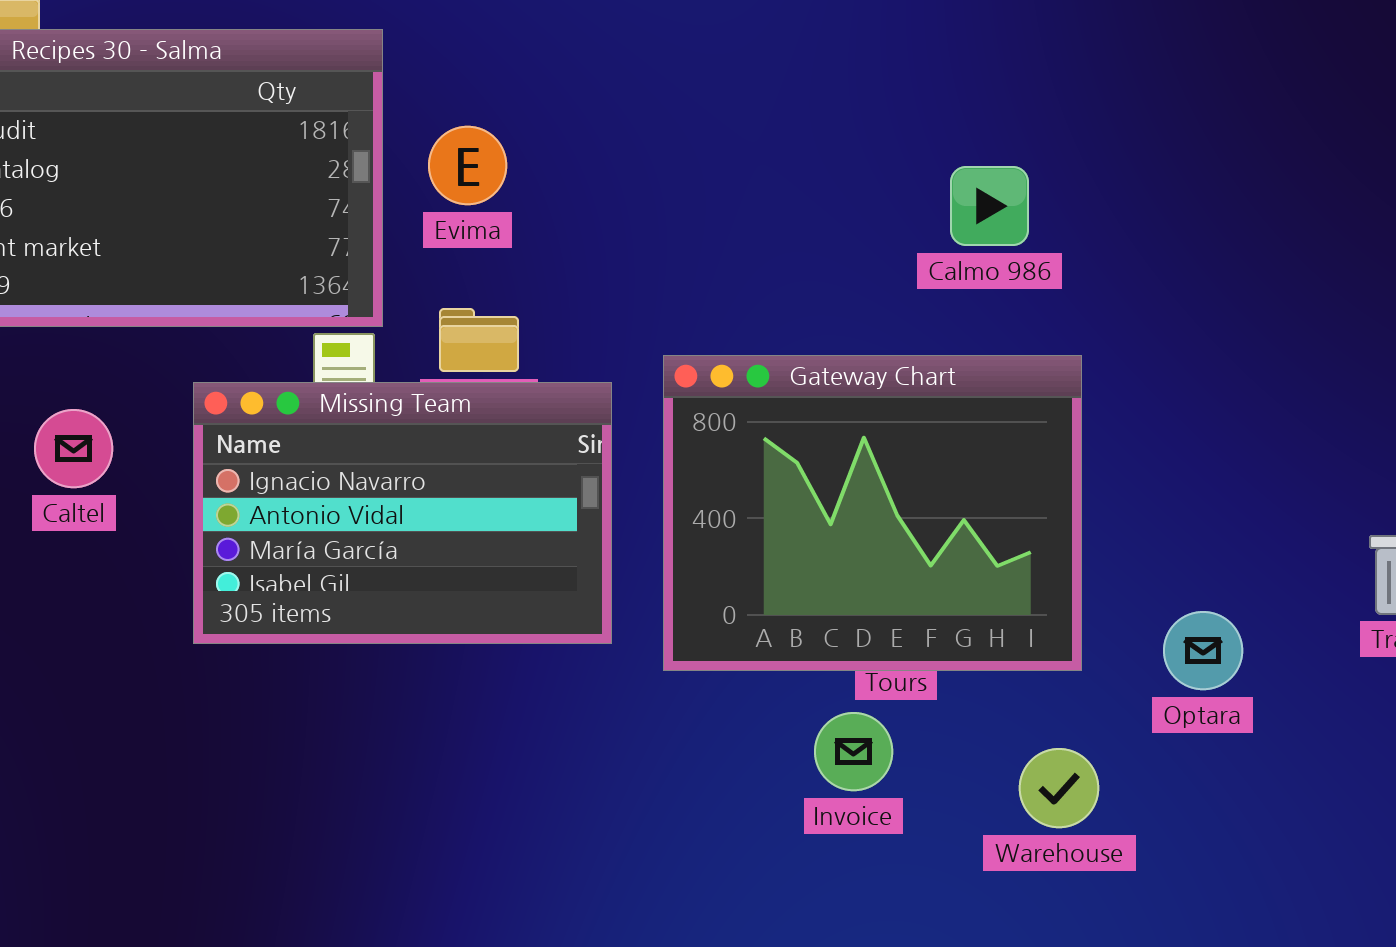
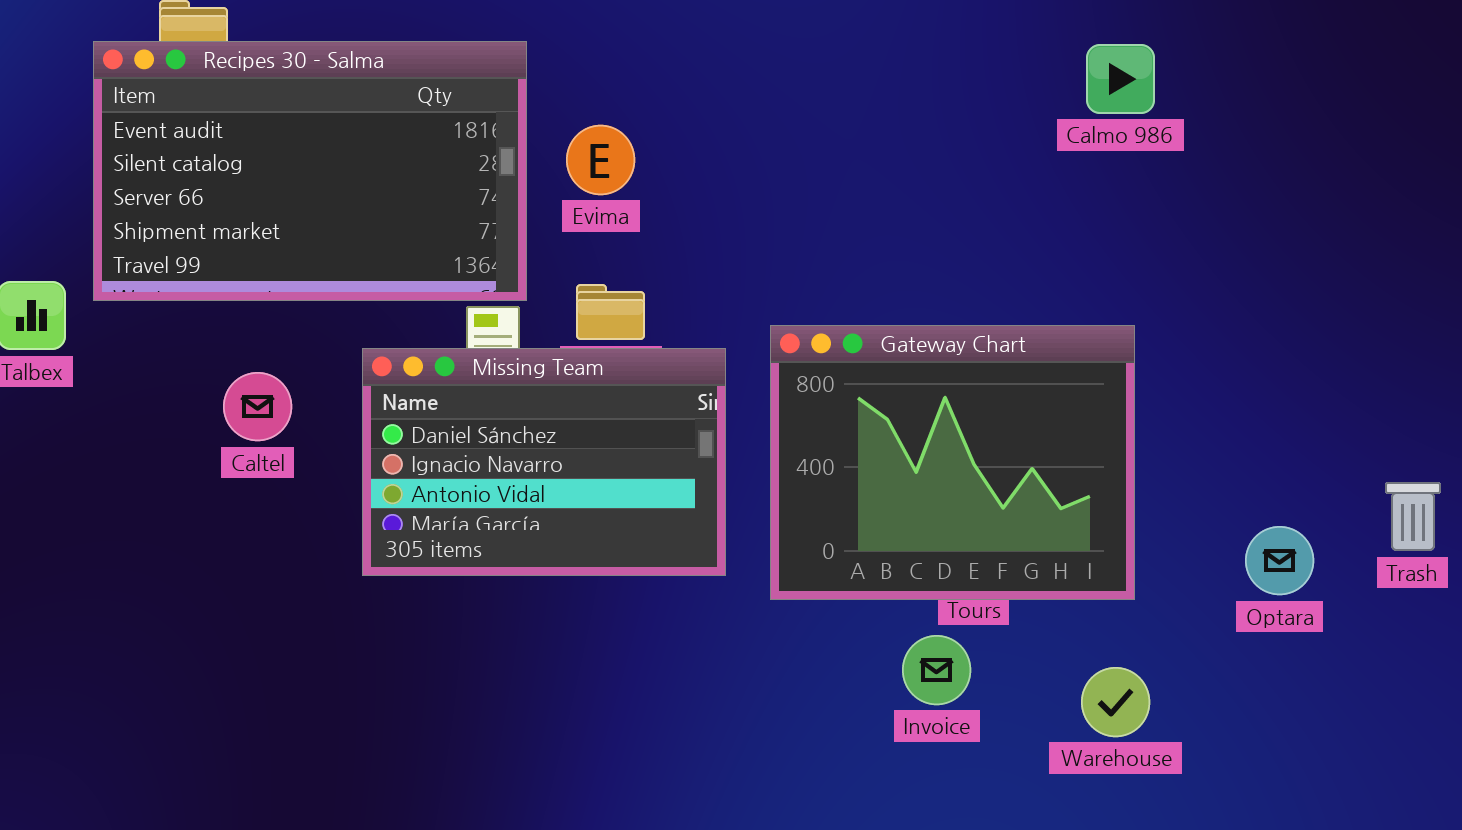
Calmo 986: [950,166,1029,246] -> [1086,44,1155,114], moved
Missing Team: [193,382,612,644] -> [362,348,726,576], scrolled up 1 row
Optara: [1163,611,1243,690] -> [1245,526,1314,595], moved

